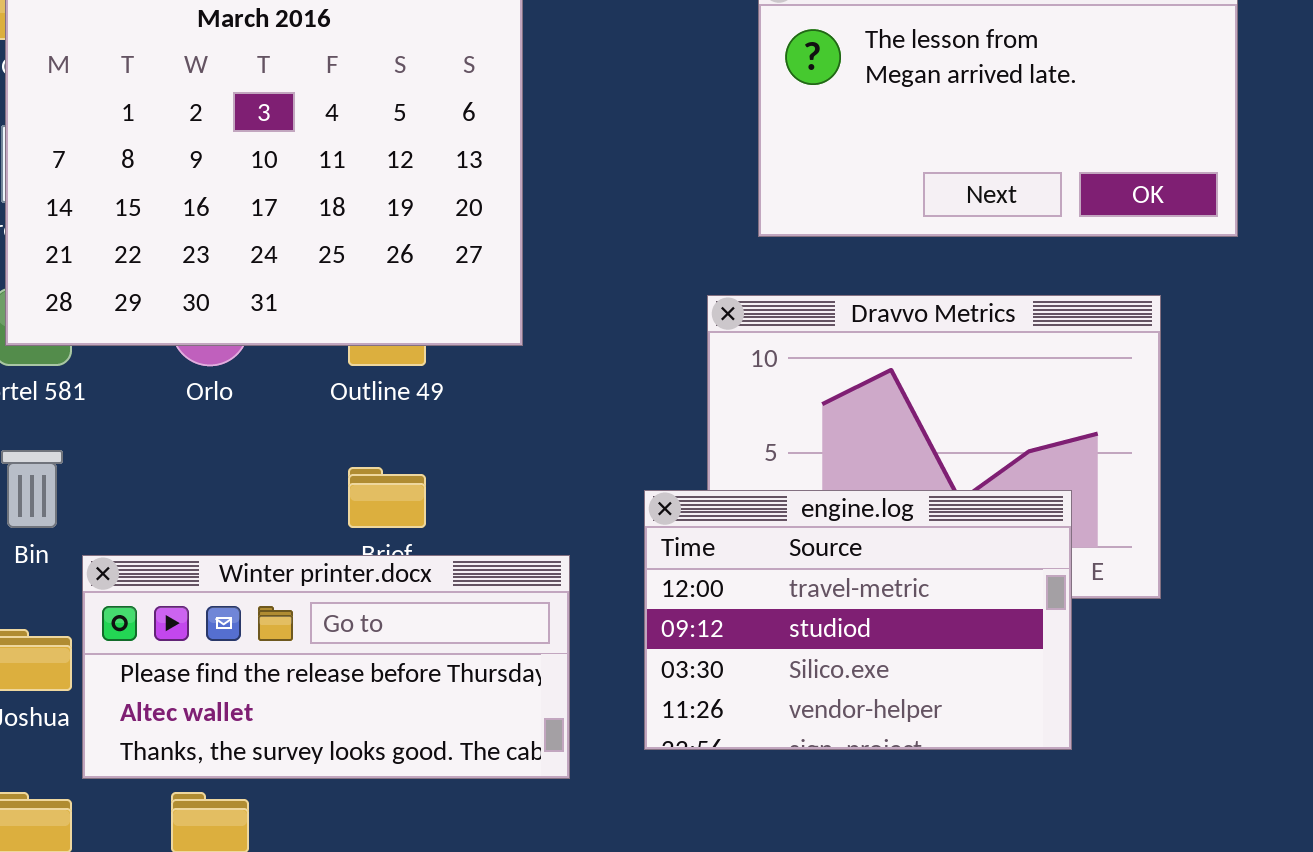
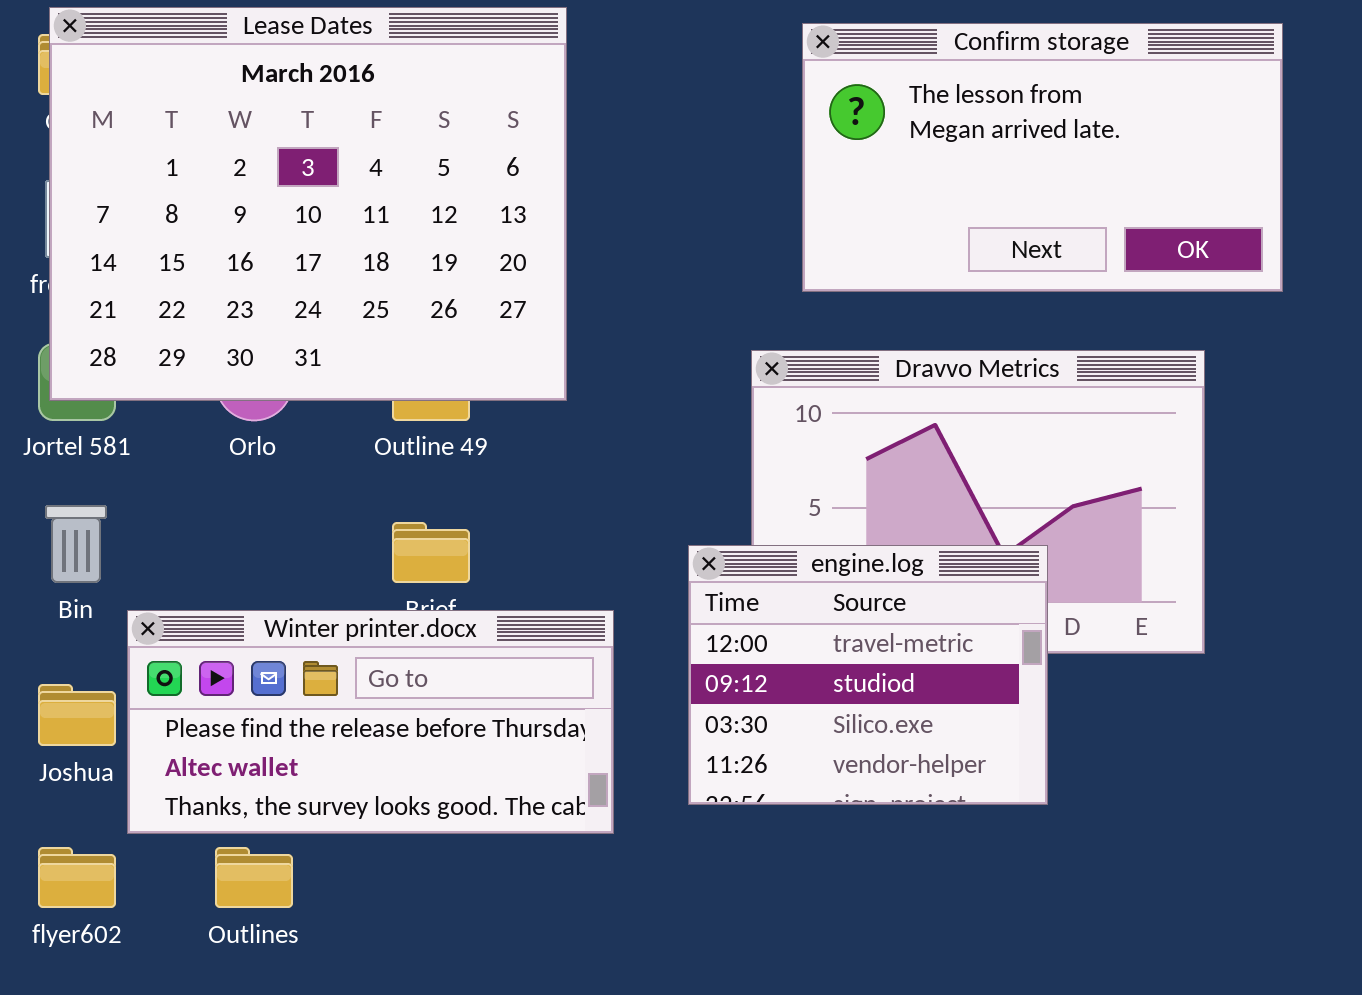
engine.log: [644,490,1072,750] -> [688,545,1048,805], resized

